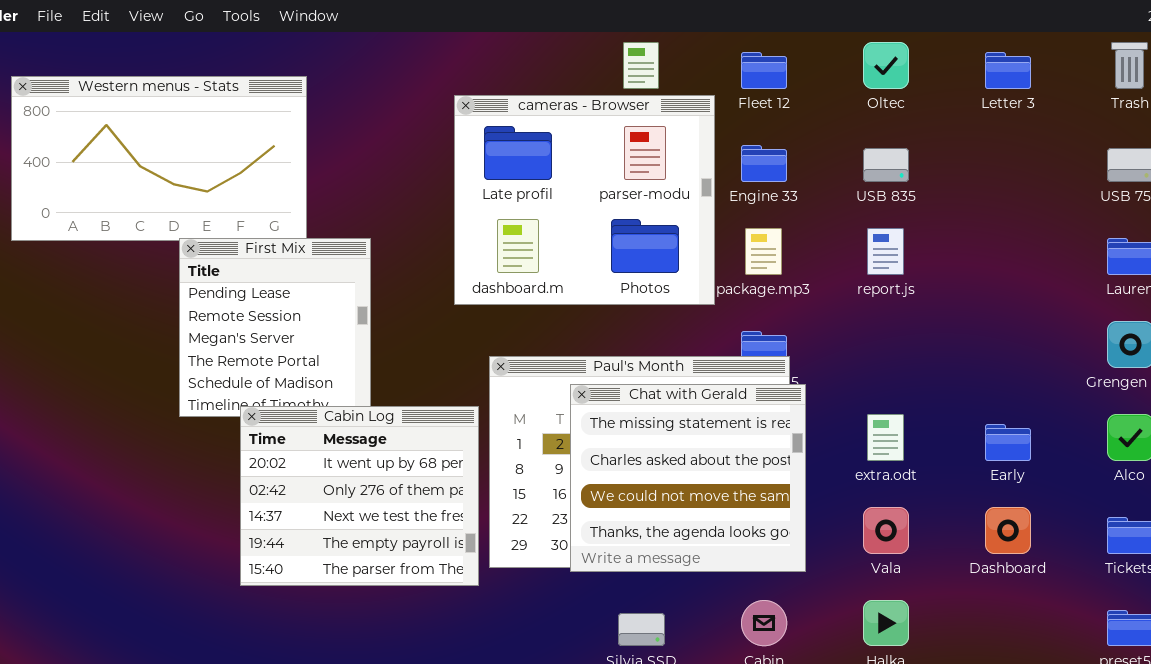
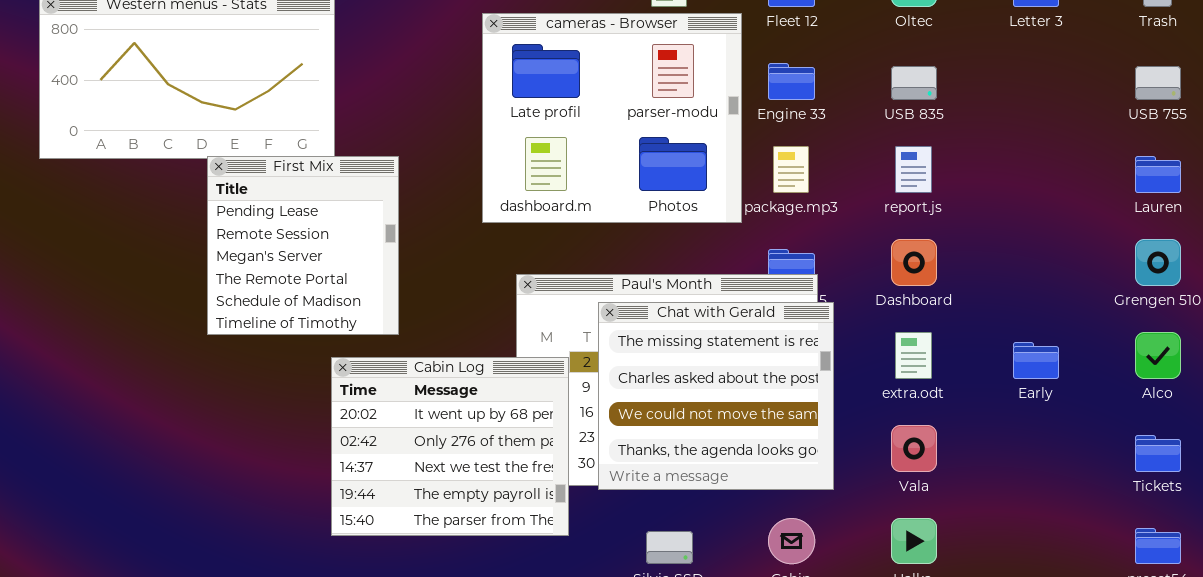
Cabin Log: [240,406,479,586] -> [331,357,569,536], moved
Dashboard: [985,507,1031,554] -> [891,239,937,286], moved

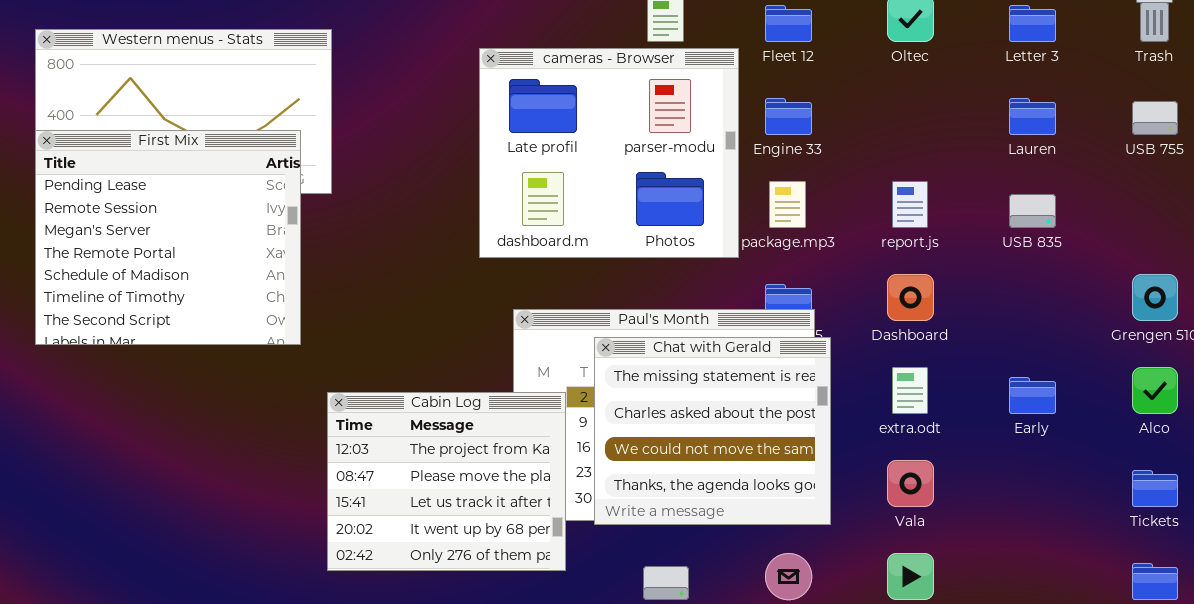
USB 835: [891,66,937,100] -> [1009,194,1056,228], moved
First Mix: [207,156,399,335] -> [35,130,301,345], moved, resized
Lauren: [1135,156,1181,193] -> [1009,98,1056,135], moved
Cabin Log: [331,357,569,536] -> [327,392,566,571], scrolled up 3 rows

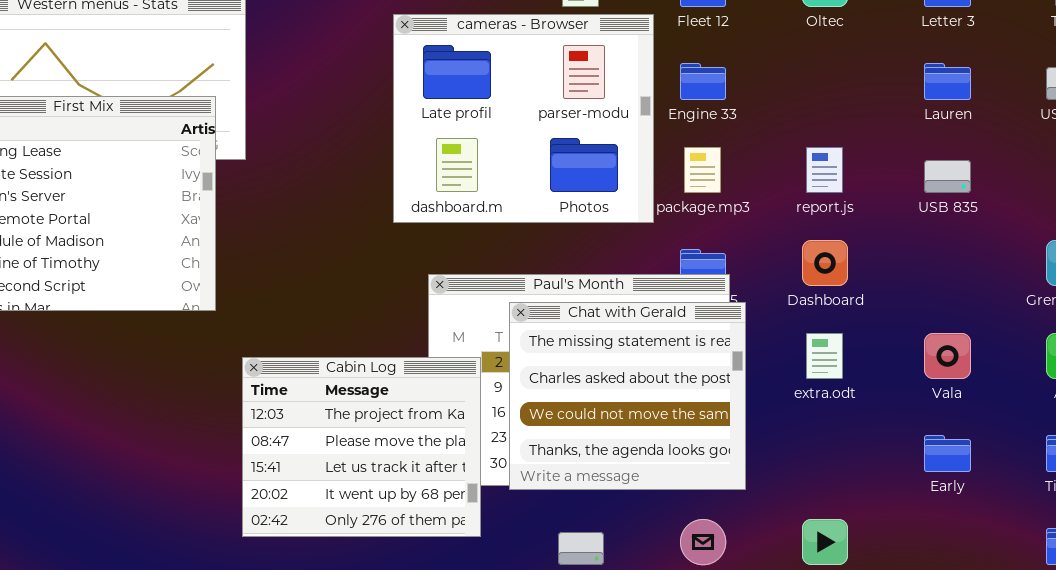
Early: [1009,377,1056,414] -> [924,435,971,472], moved
Vala: [887,460,934,507] -> [924,333,971,379], moved

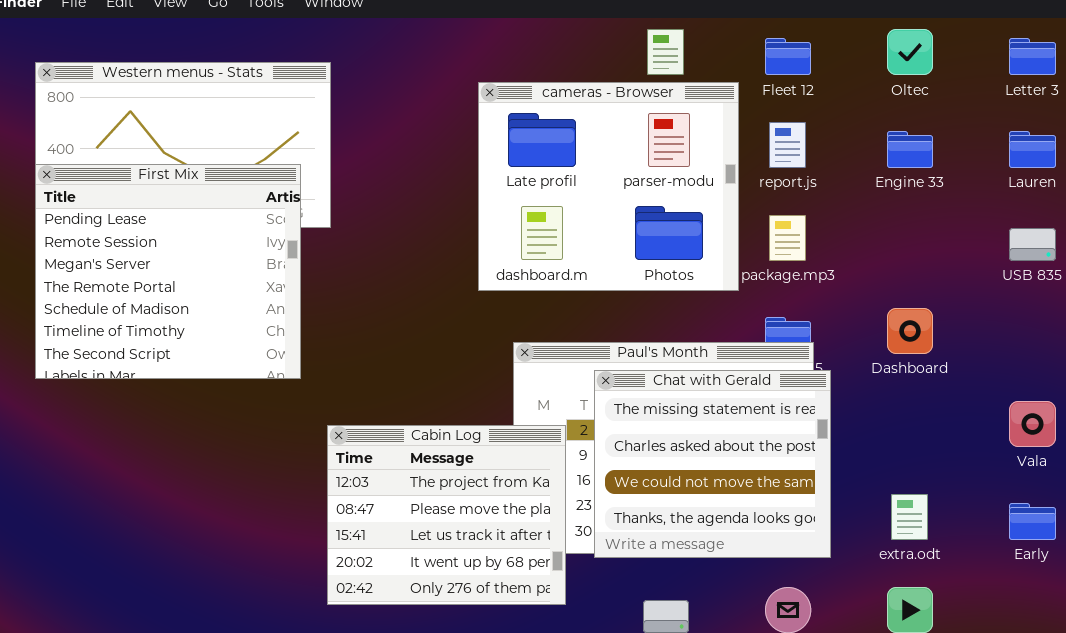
Engine 33: [680,63,726,100] -> [887,131,933,168], moved
report.js: [806,147,843,193] -> [769,122,806,168], moved
extra.odt: [806,333,843,379] -> [891,494,928,540], moved

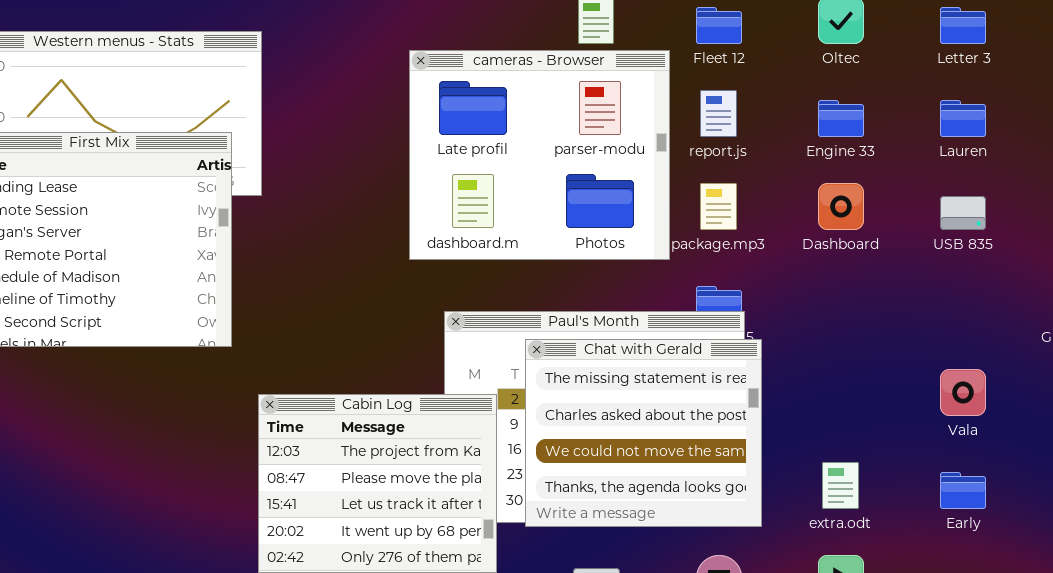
Dashboard: [887,308,933,354] -> [818,183,864,230], moved

